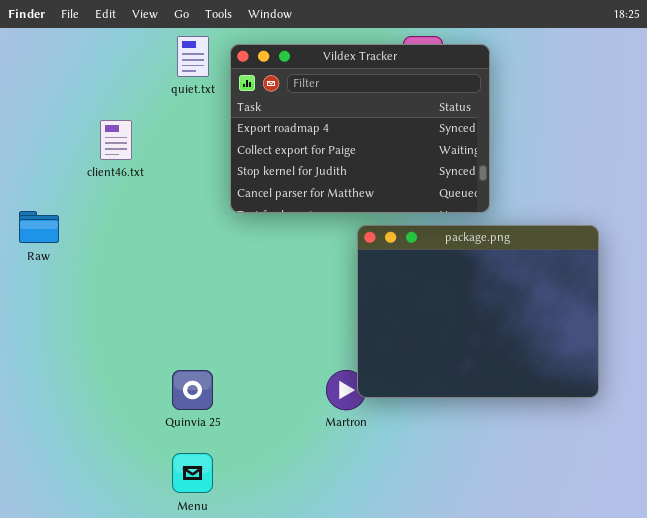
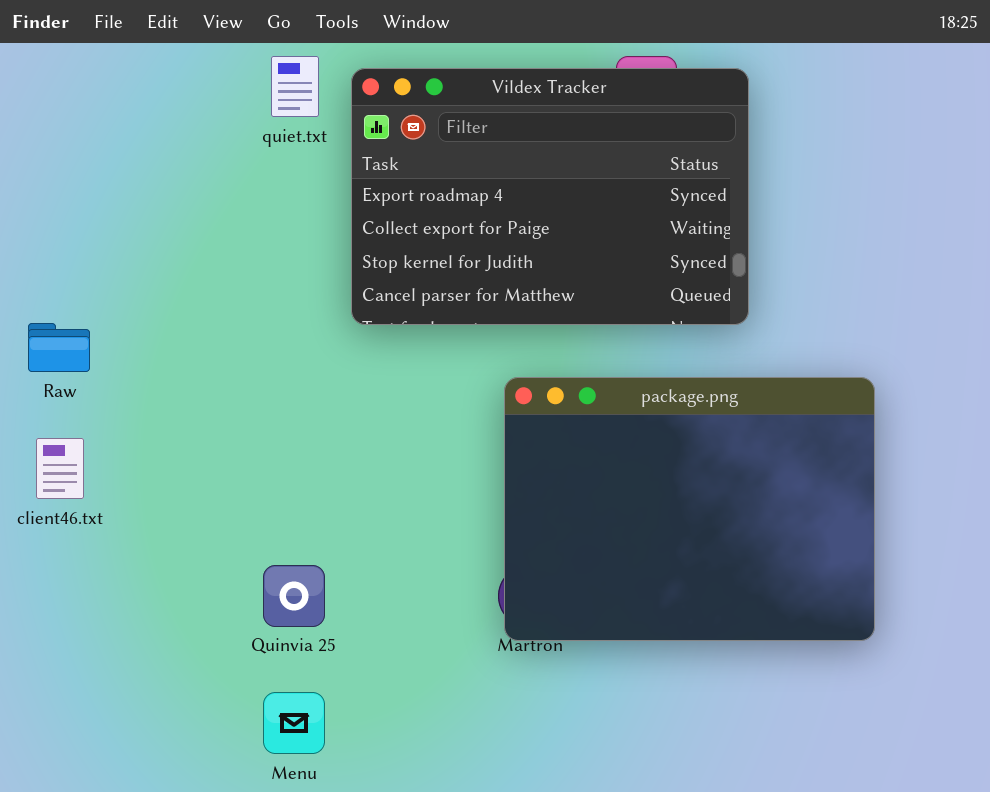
client46.txt: [100,120,132,160] -> [36,438,84,499], moved
package.png: [357,225,599,398] -> [504,377,875,641], moved

